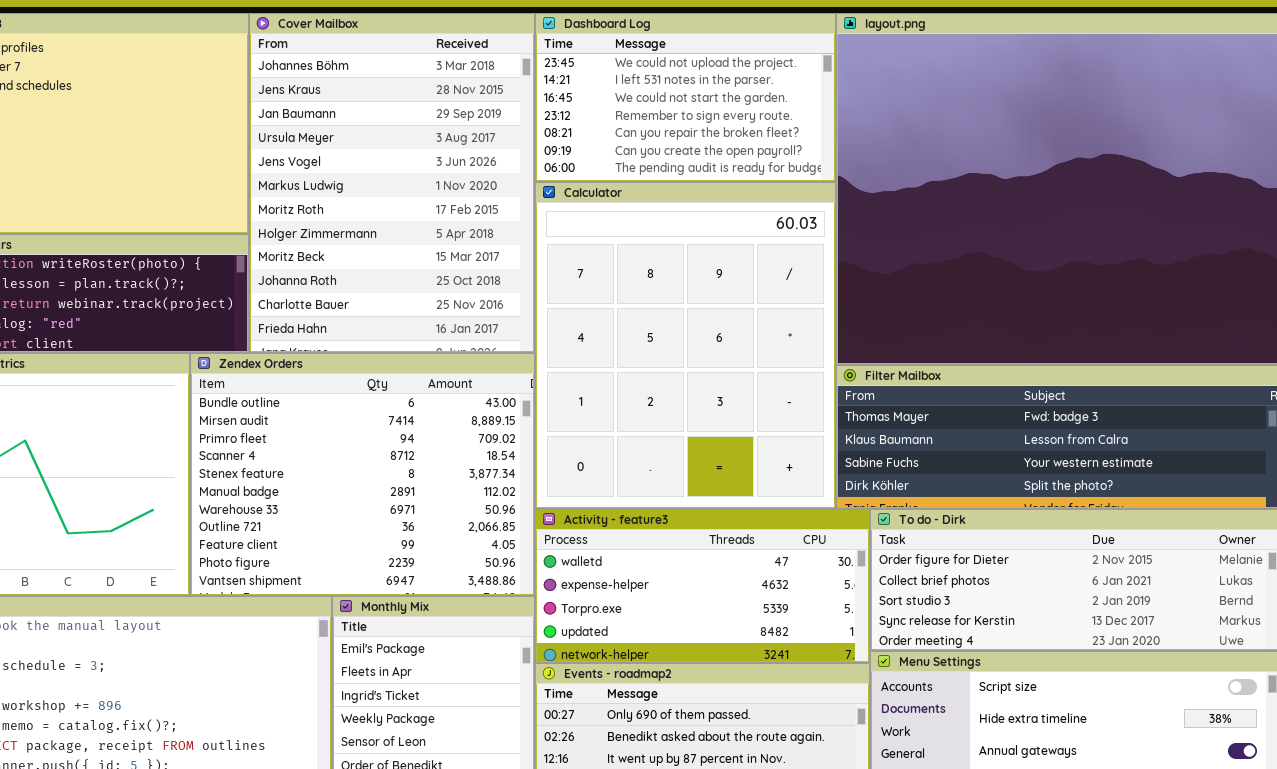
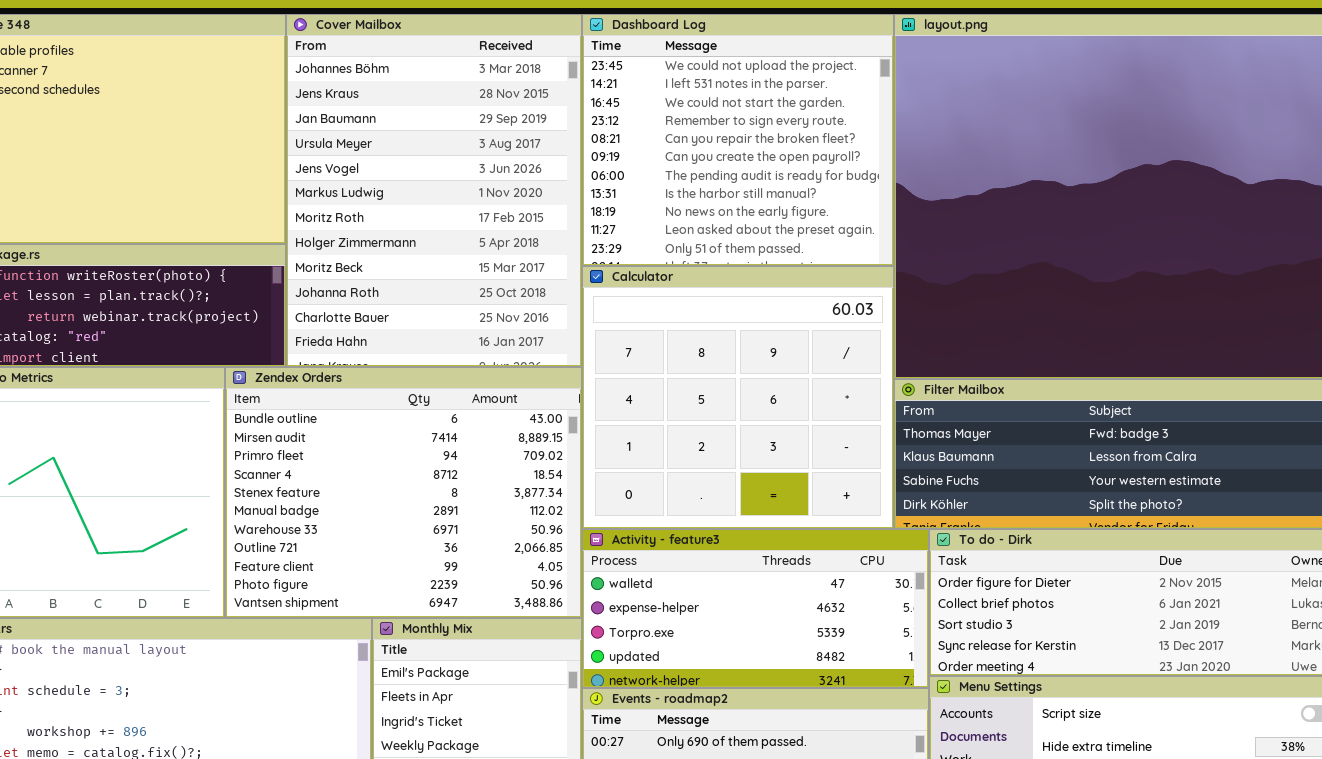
Dashboard Log: [535,13,836,182] -> [582,14,894,266], resized
Calculator: [535,182,836,509] -> [582,266,894,529], resized

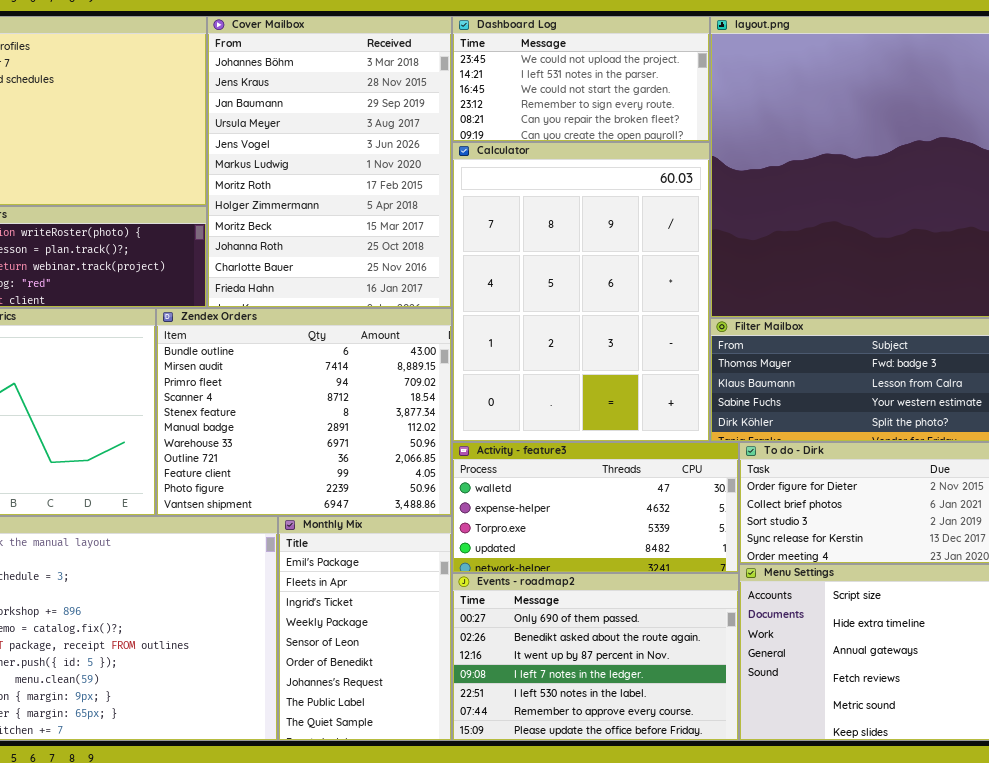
Dashboard Log: [582,14,894,266] -> [452,16,710,142], resized
Calculator: [582,266,894,529] -> [452,142,710,442], resized

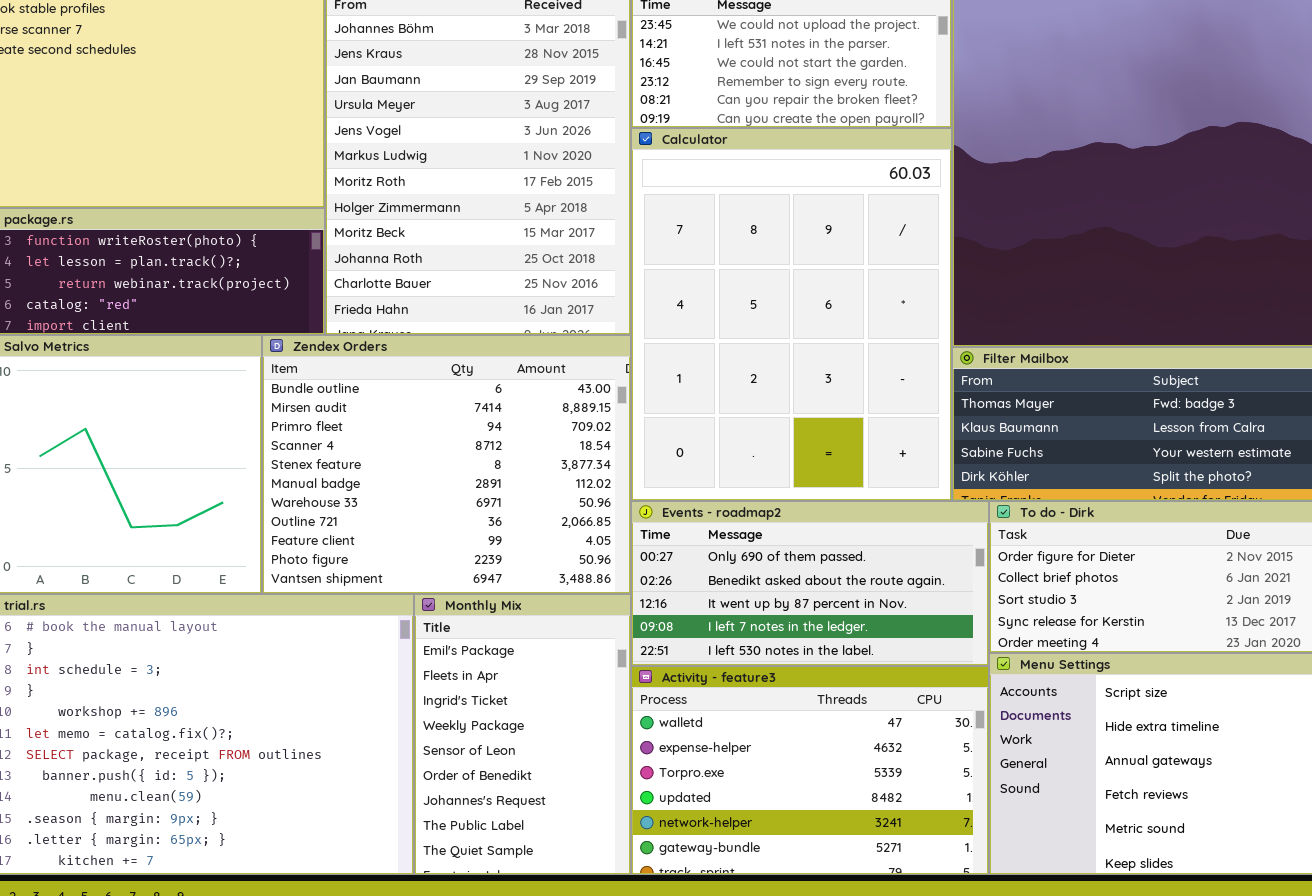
Activity - feature3: [452,442,739,573] -> [631,666,989,875], moved, resized
Events - roadmap2: [452,573,739,741] -> [631,501,989,666], moved, resized

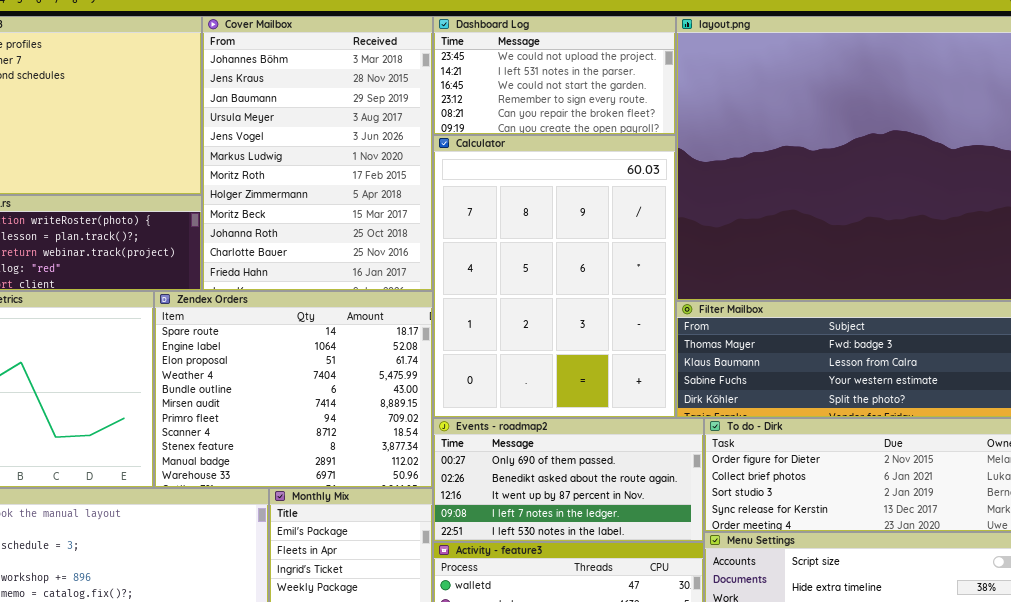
Zendex Orders: [262,335,631,594] -> [154,291,433,488], scrolled up 4 rows

